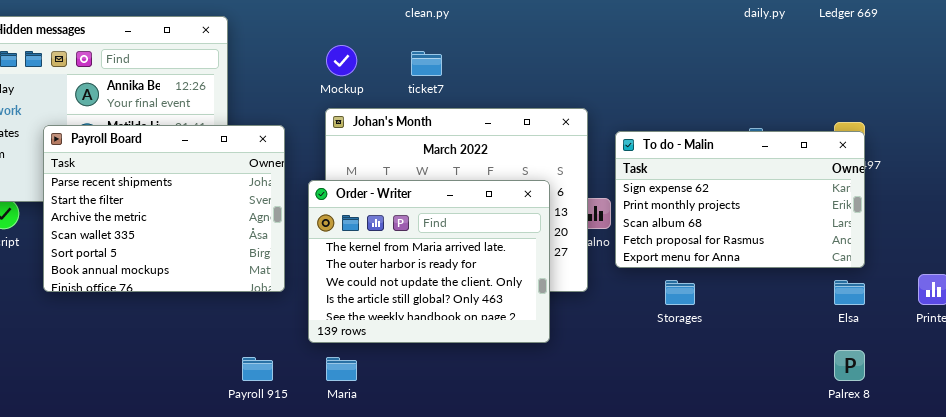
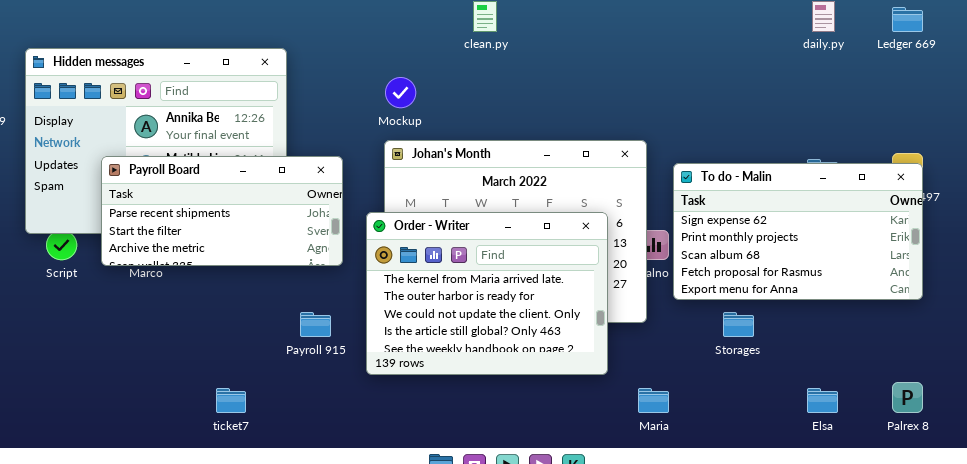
ticket7: [411,51,442,76] -> [216,388,246,413], moved
Payroll Board: [43,125,285,292] -> [101,156,343,266], resized
Elsa: [834,280,865,305] -> [807,388,838,413], moved
Payroll 915: [242,357,273,381] -> [300,312,331,337], moved
Maria: [326,357,357,381] -> [638,388,669,413], moved

